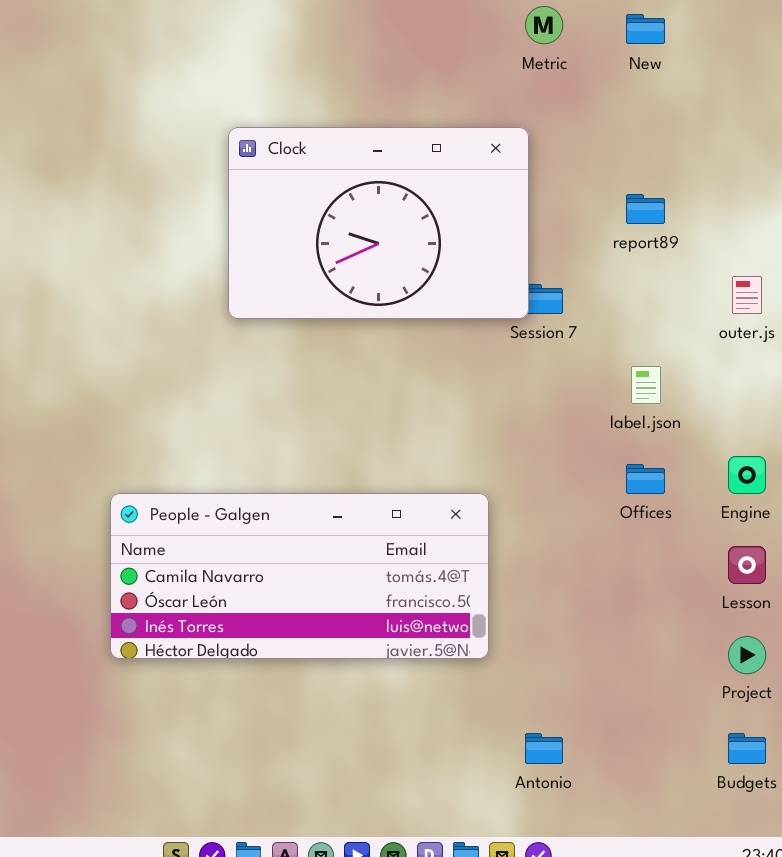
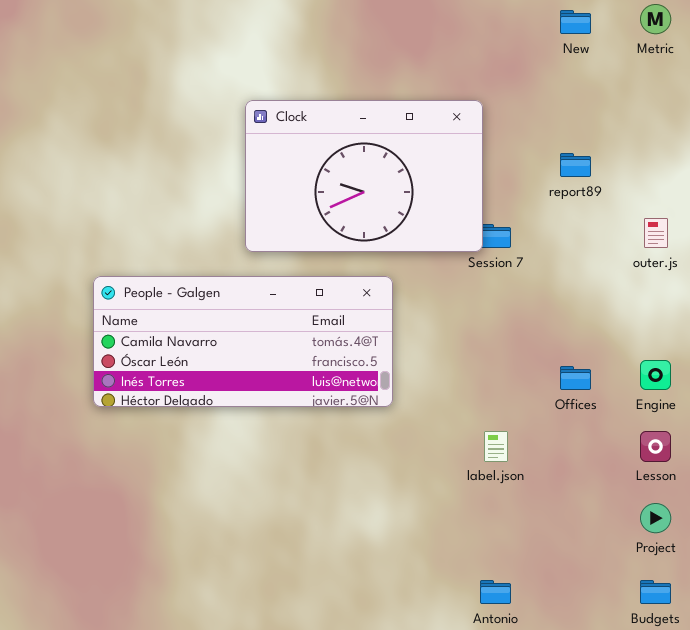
Metric: [525,6,563,44] -> [640,4,671,34], moved
label.json: [631,366,661,404] -> [484,431,508,462], moved
People - Galgen: [110,493,489,659] -> [93,276,393,407], moved

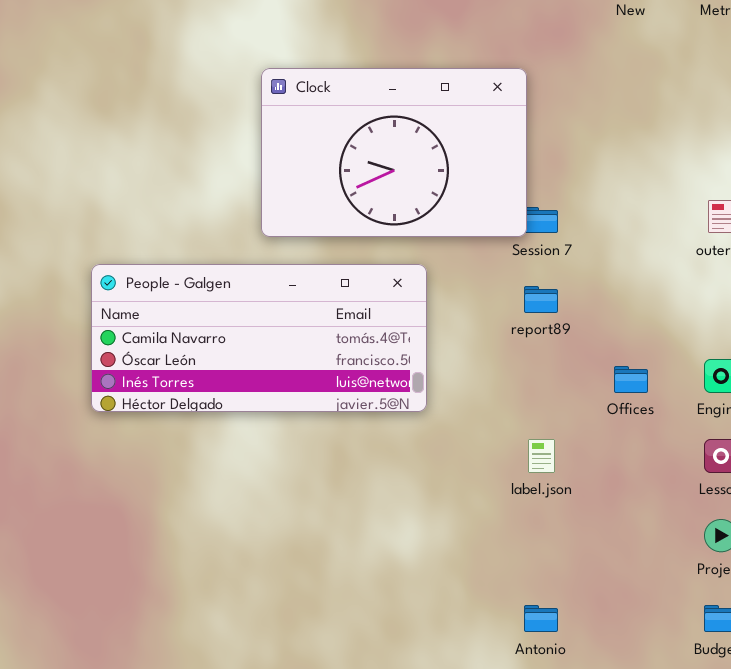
report89: [560,153,591,177] -> [524,286,558,313], moved

